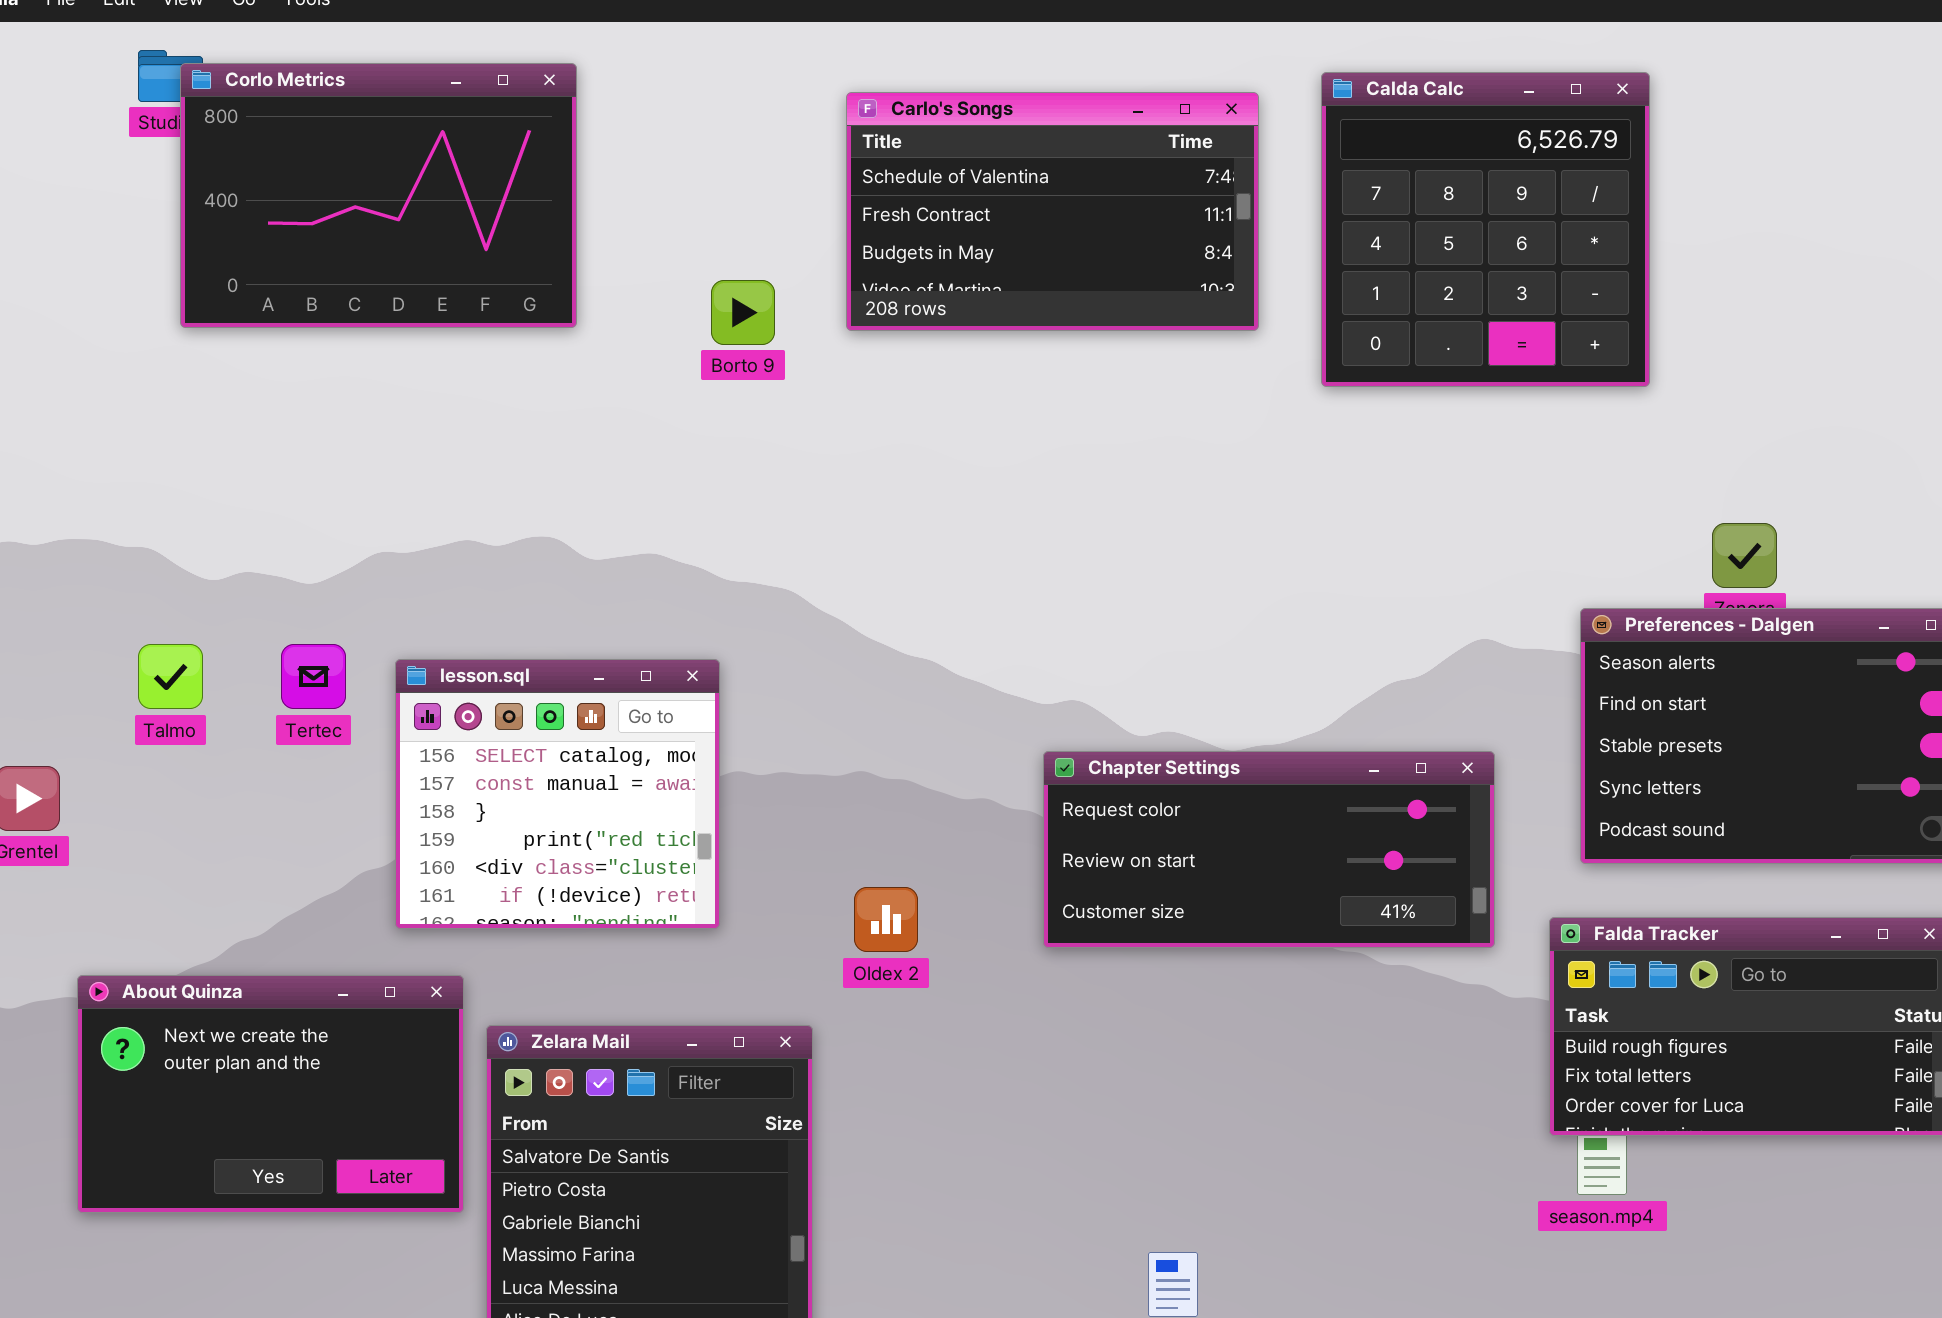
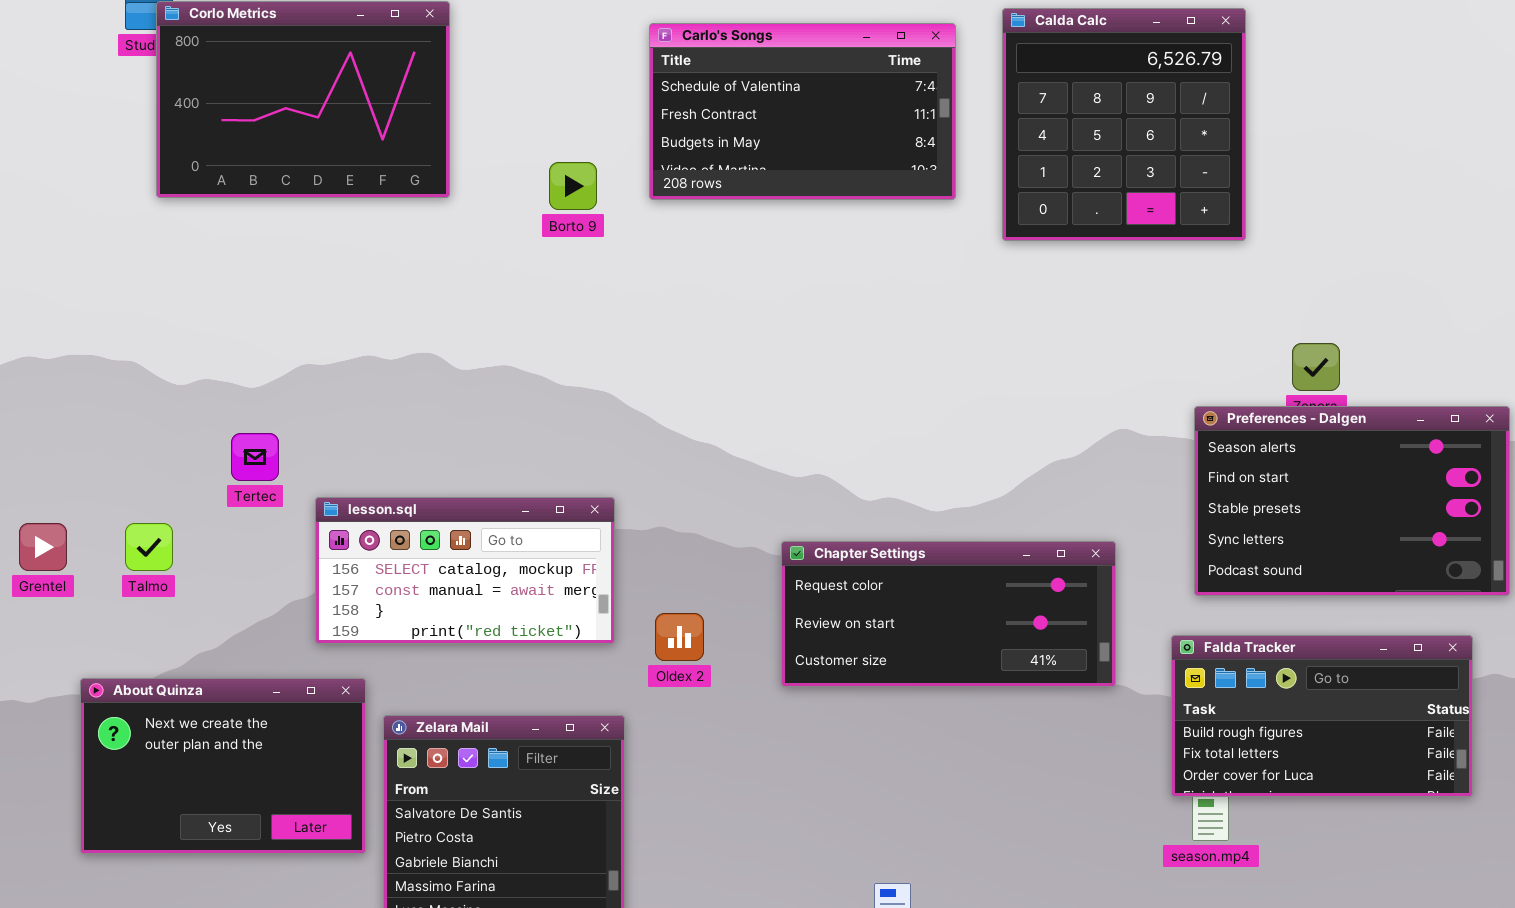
Talmo: [138,644,203,709] -> [125,523,173,571], moved
lesson.sql: [395,659,720,929] -> [315,497,615,644], resized
Chapter Settings: [1043,751,1495,948] -> [781,541,1116,687], moved

